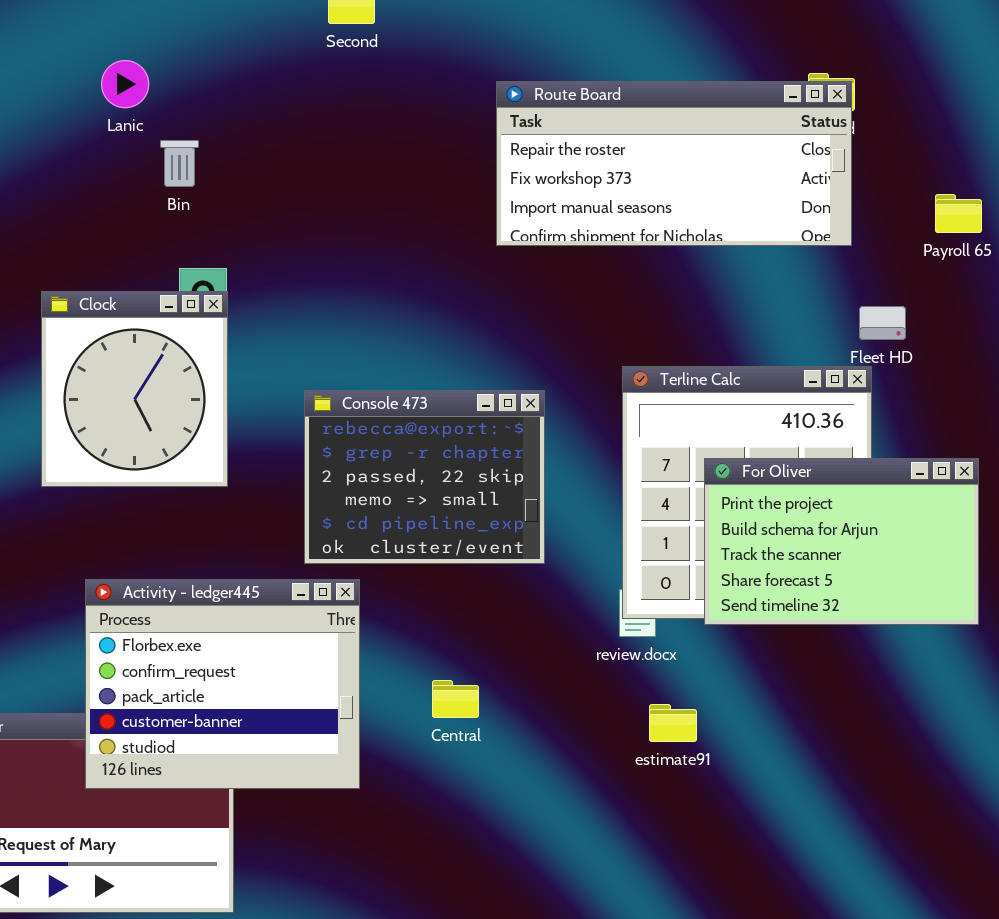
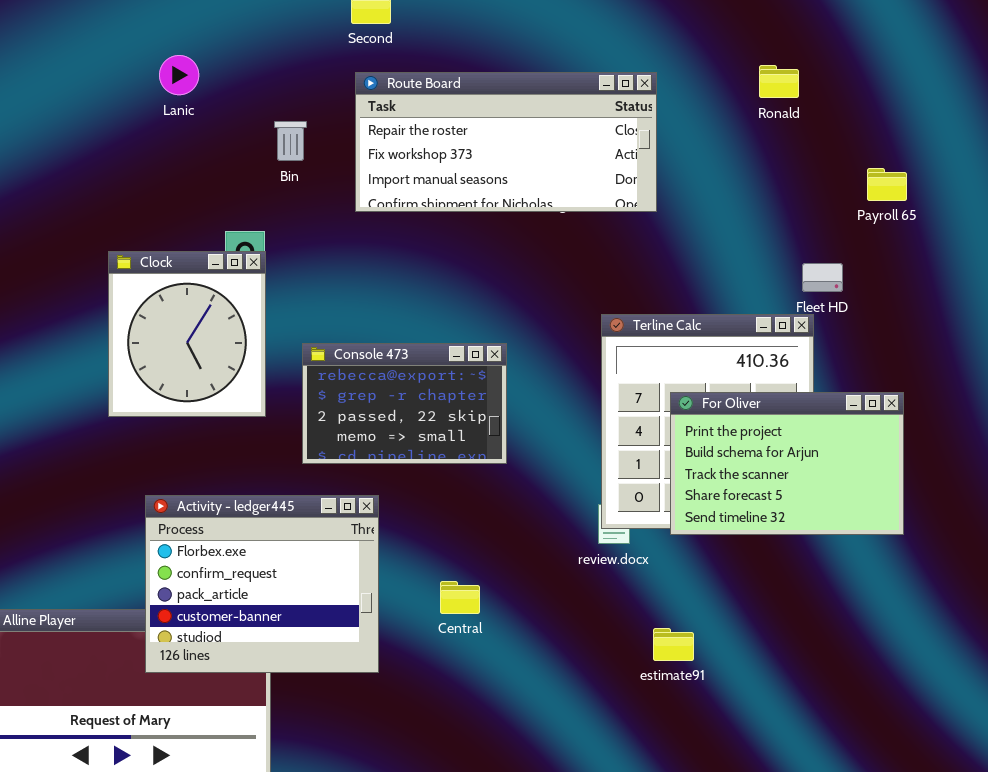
Route Board: [496,81,852,246] -> [355,72,657,212], moved
Bin: [160,140,199,187] -> [274,121,307,161], moved
Console 473: [304,390,545,564] -> [302,343,507,464], moved, resized
estimate91: [649,704,697,742] -> [653,628,694,661], moved

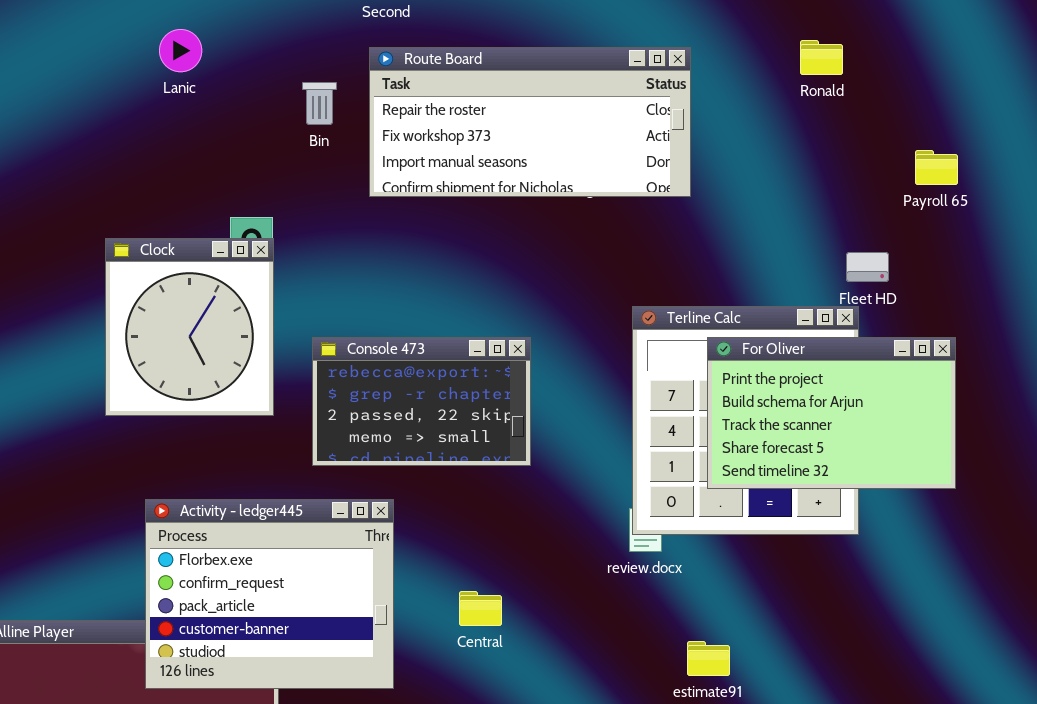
Bin: [274,121,307,161] -> [302,82,337,125], moved
For Oliver: [670,392,904,535] -> [707,337,956,489], moved

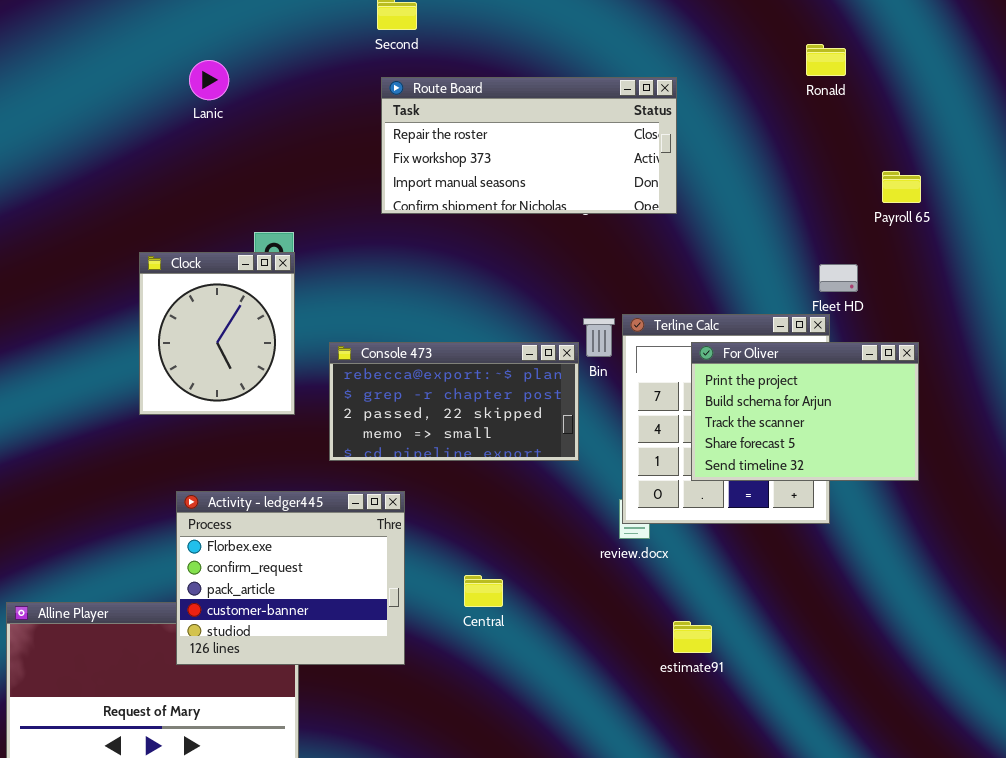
Ronald: [800,40,843,75] -> [806,44,846,76], moved
Bin: [302,82,337,125] -> [583,318,615,357], moved
Console 473: [312,337,531,466] -> [329,342,579,461], resized

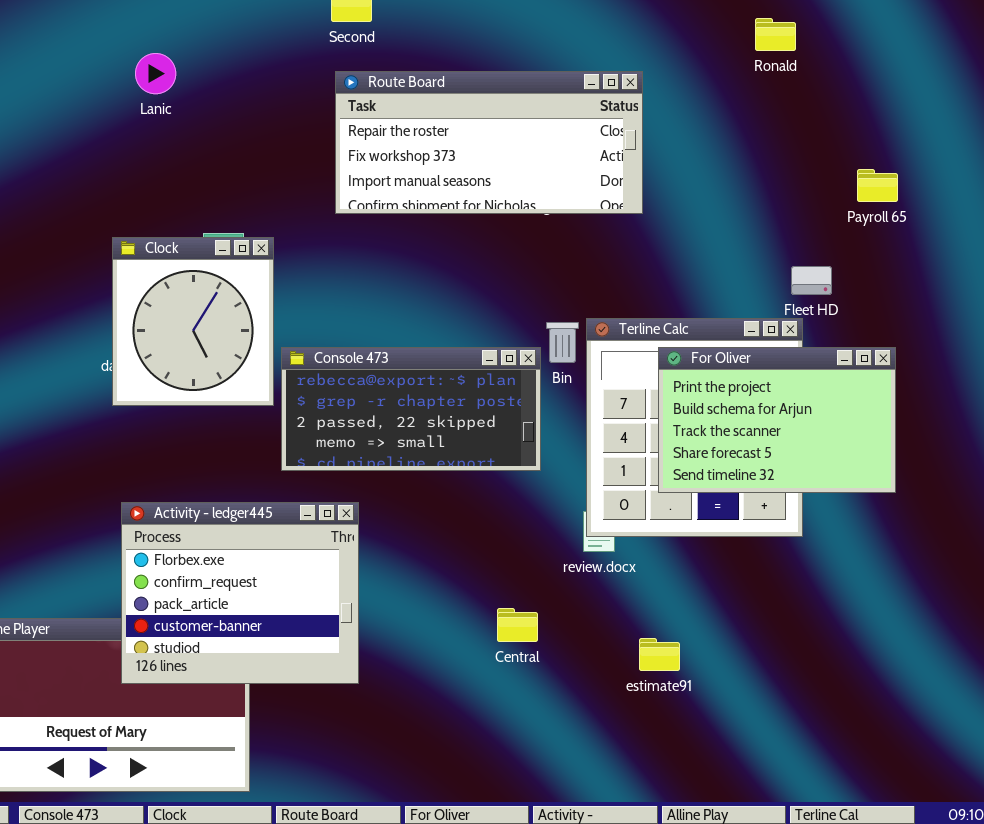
Ronald: [806,44,846,76] -> [755,18,796,51], moved
Clock: [139,252,295,415] -> [112,237,274,406], moved
Central: [464,575,503,607] -> [497,608,538,642], moved

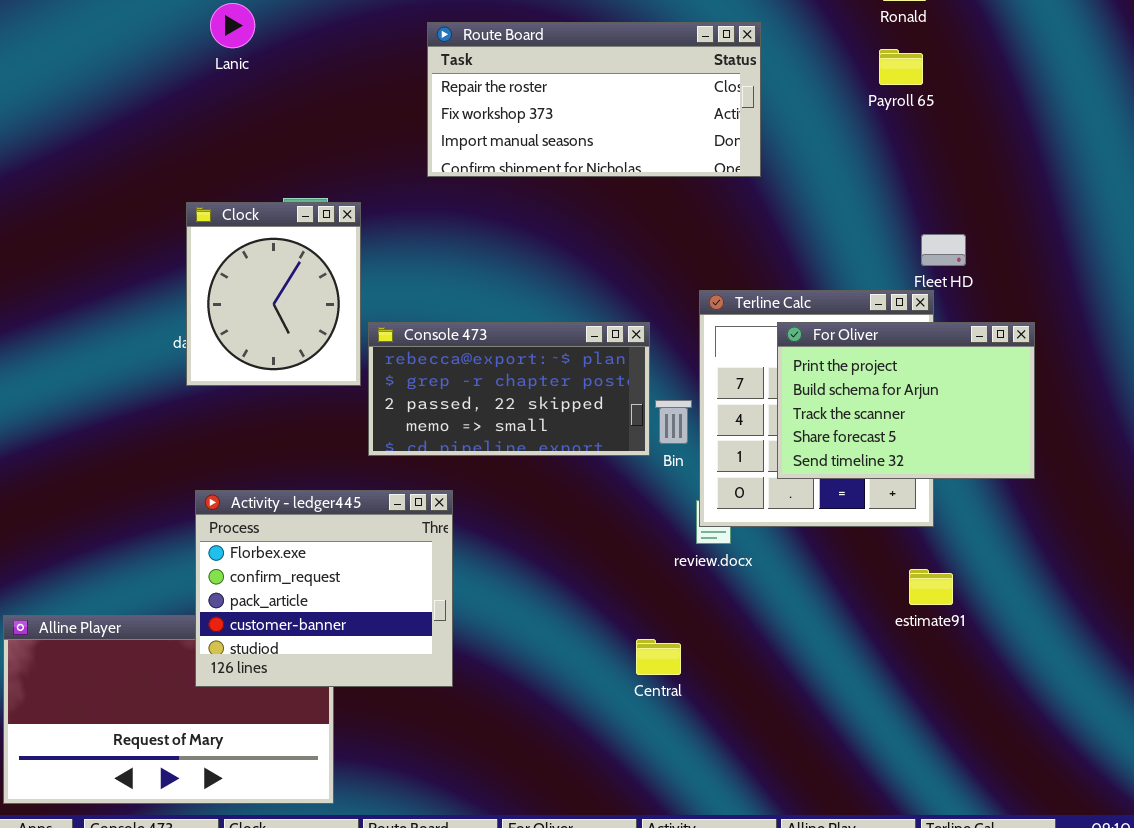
Payroll 65: [857,169,898,202] -> [879,49,923,85], moved
Bin: [546,322,579,363] -> [655,400,692,444], moved
Central: [497,608,538,642] -> [636,639,681,675], moved
estimate91: [639,638,680,671] -> [909,569,953,605], moved

